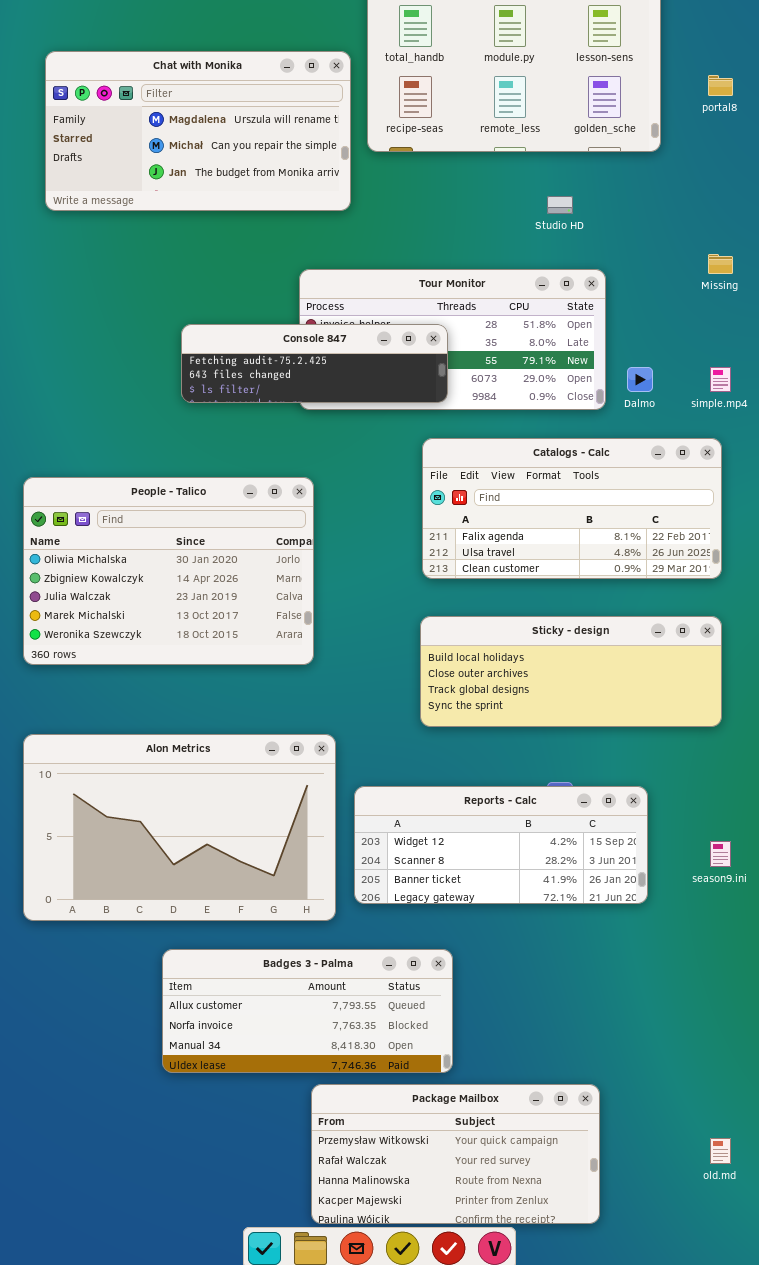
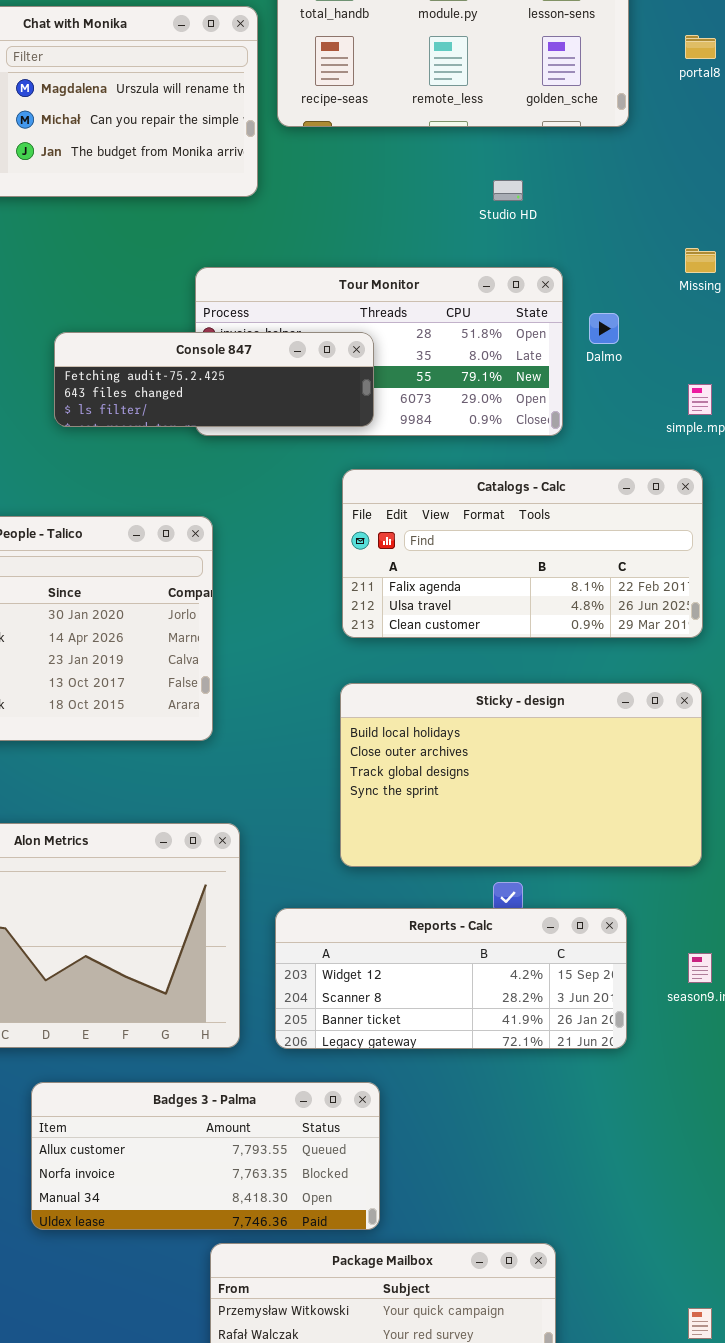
Dalmo: [627,367,653,392] -> [589,313,619,344], moved
Sticky - design: [420,616,722,727] -> [340,683,702,867], resized
Reports - Calc: [354,786,648,904] -> [275,908,627,1049], moved

